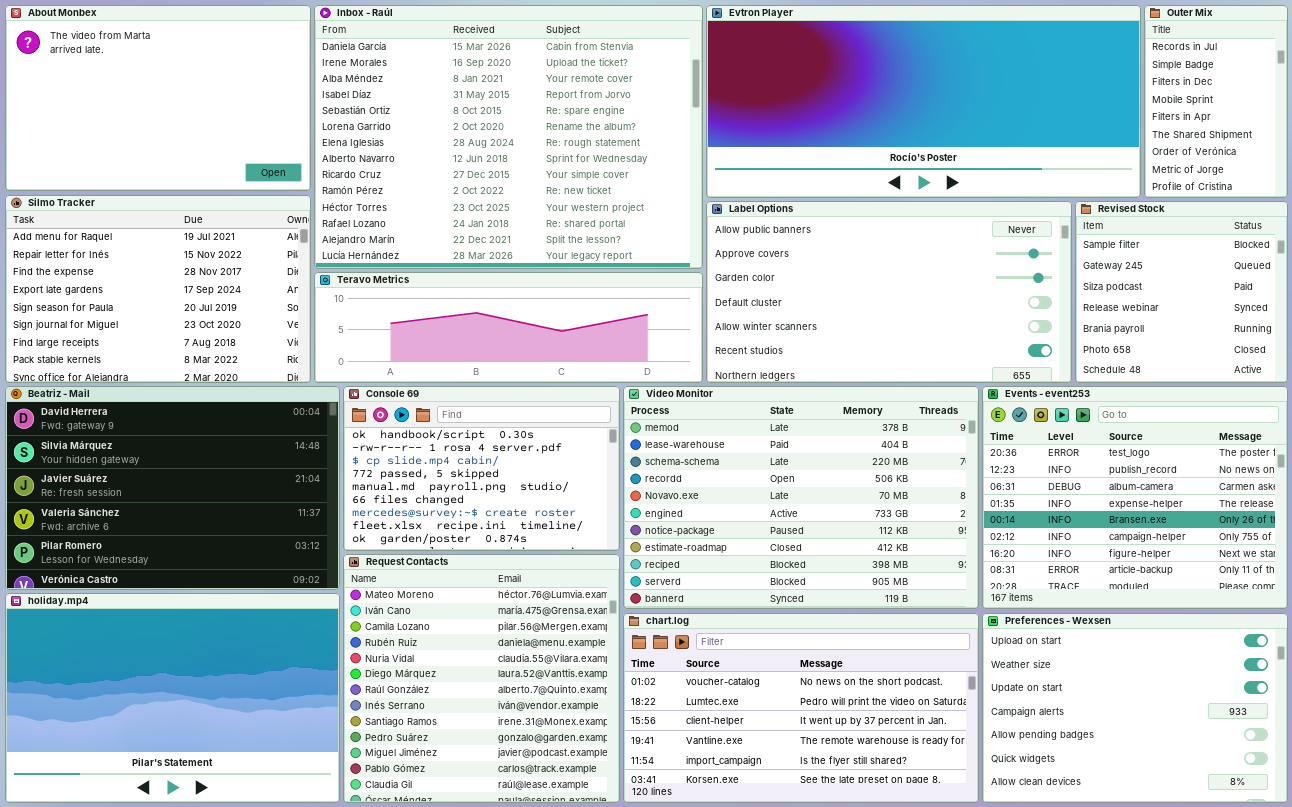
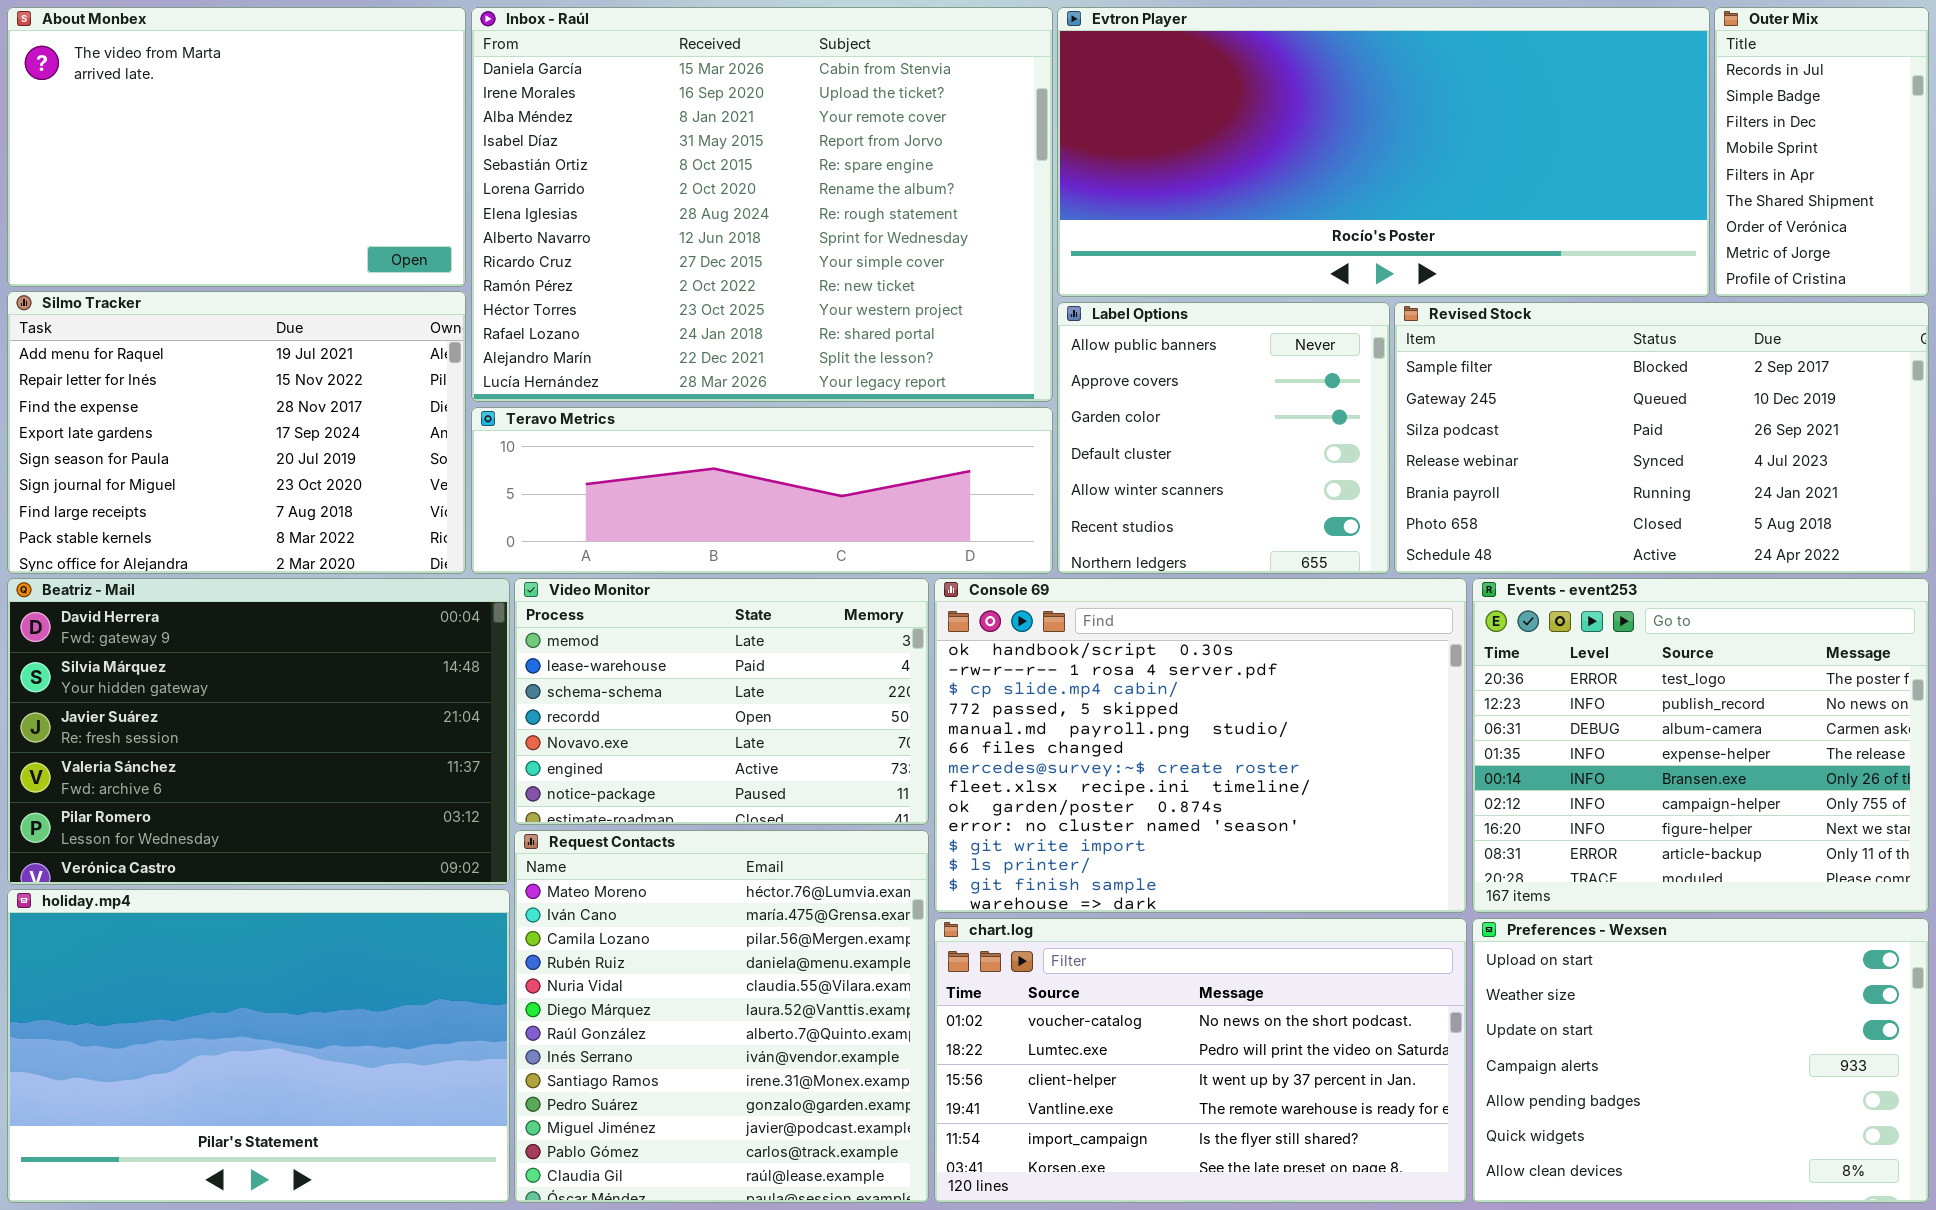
Label Options: [706,201,1072,383] -> [1057,302,1390,574], resized
Revised Stock: [1075,201,1288,383] -> [1394,302,1929,574], resized
Console 69: [343,386,620,551] -> [934,578,1467,913], moved, resized
Video Monitor: [623,386,979,609] -> [514,578,929,825], moved, resized

